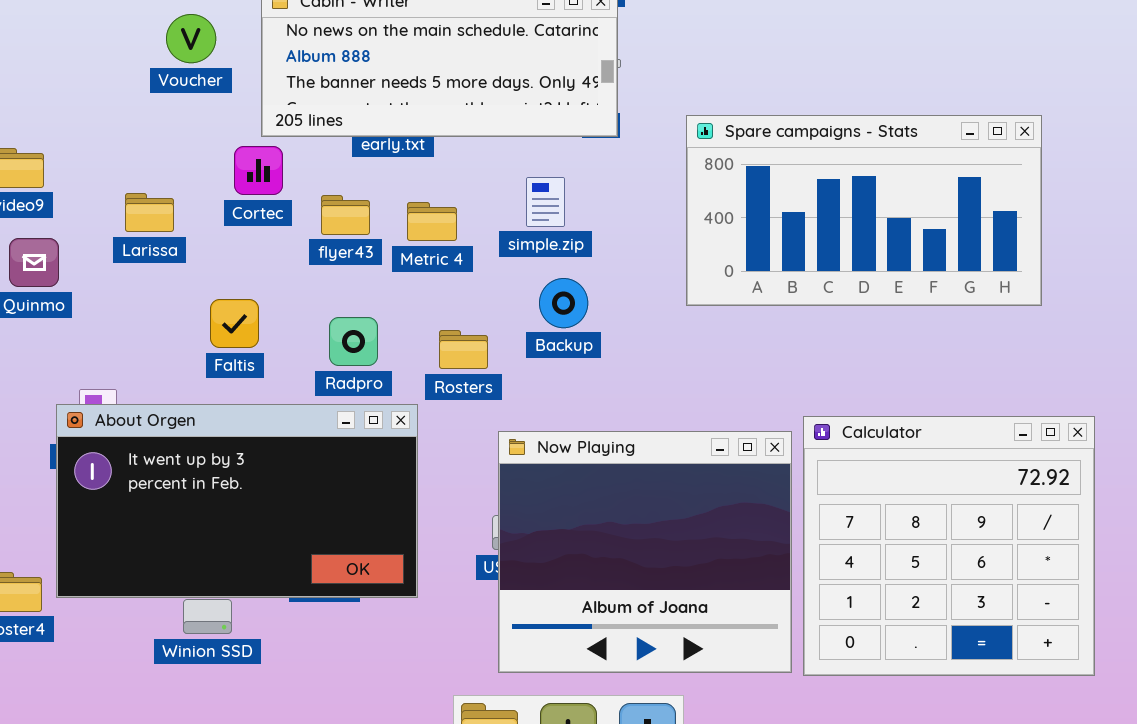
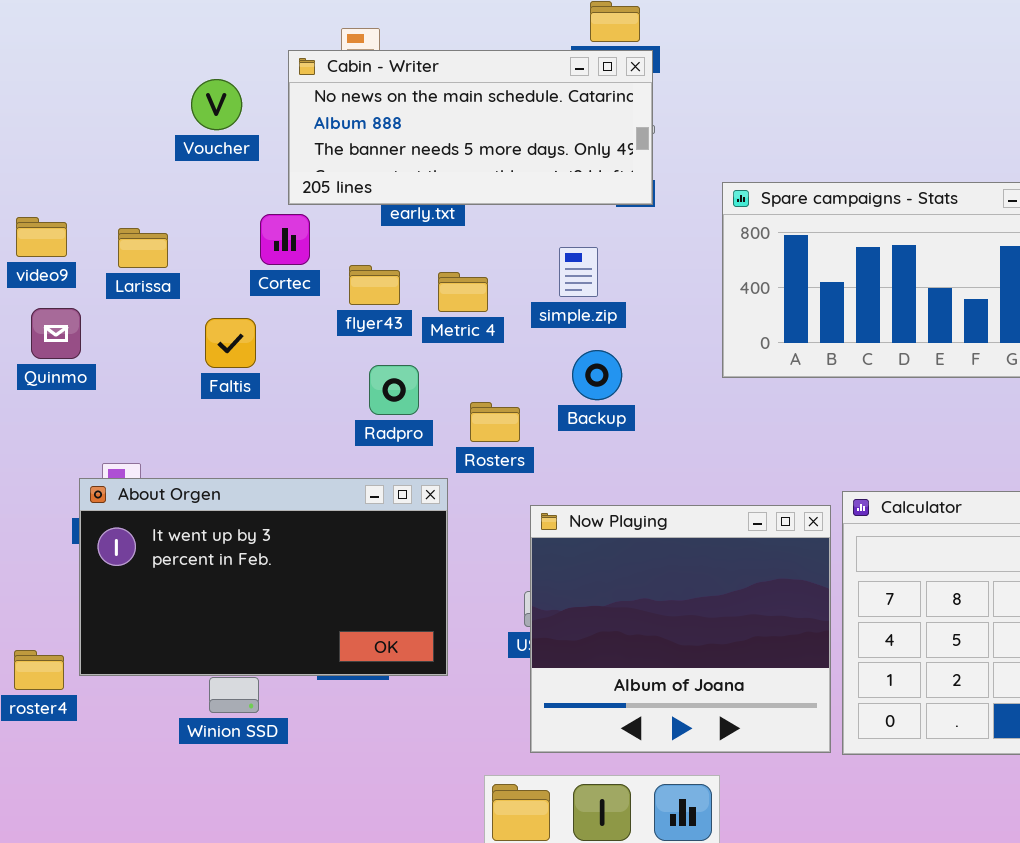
Larissa: [125,193,174,232] -> [118,228,168,268], moved
Faltis: [210,299,259,348] -> [205,318,256,368], moved
Radpro: [329,317,378,366] -> [369,365,419,415], moved

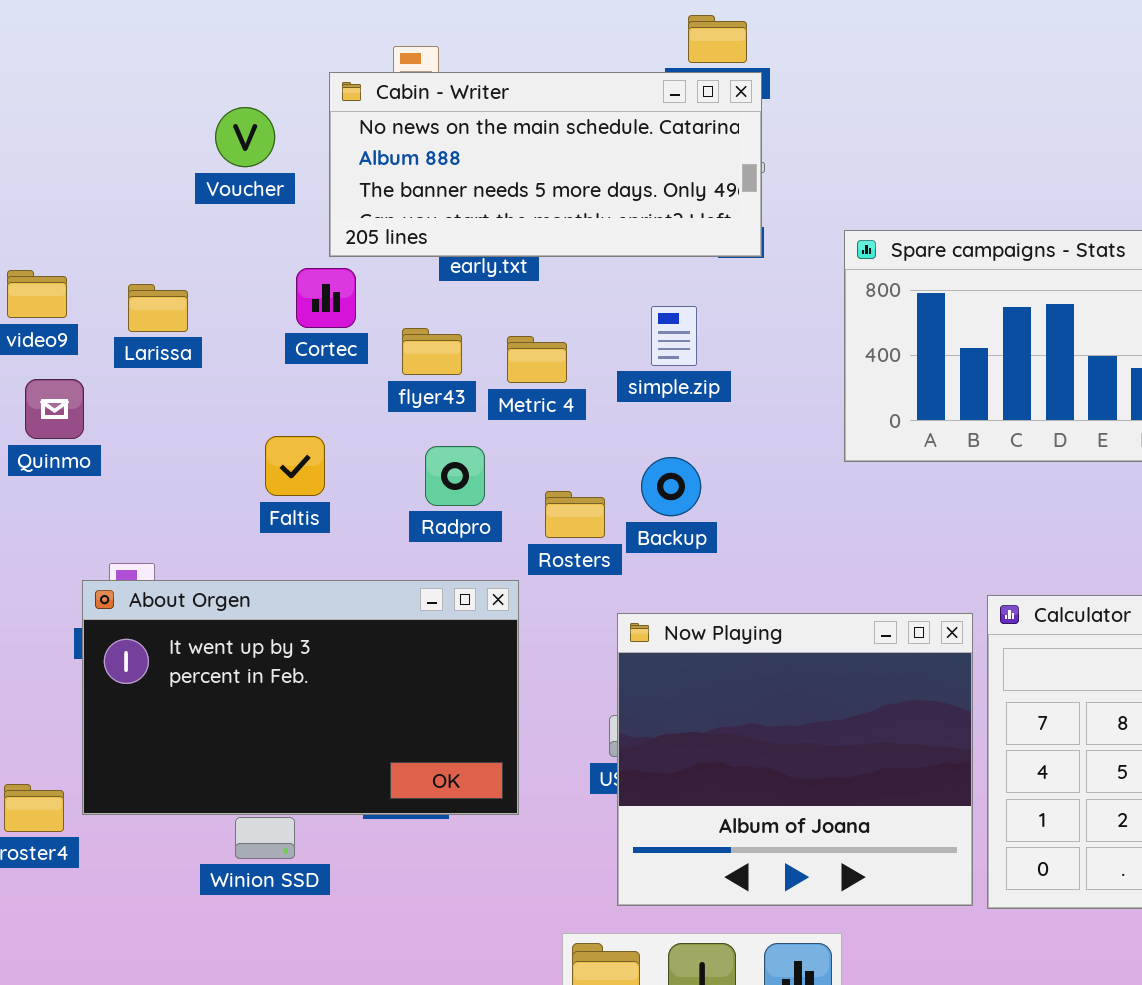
Faltis: [205,318,256,368] -> [265,436,325,496], moved
Backup: [572,350,622,400] -> [641,457,701,516], moved

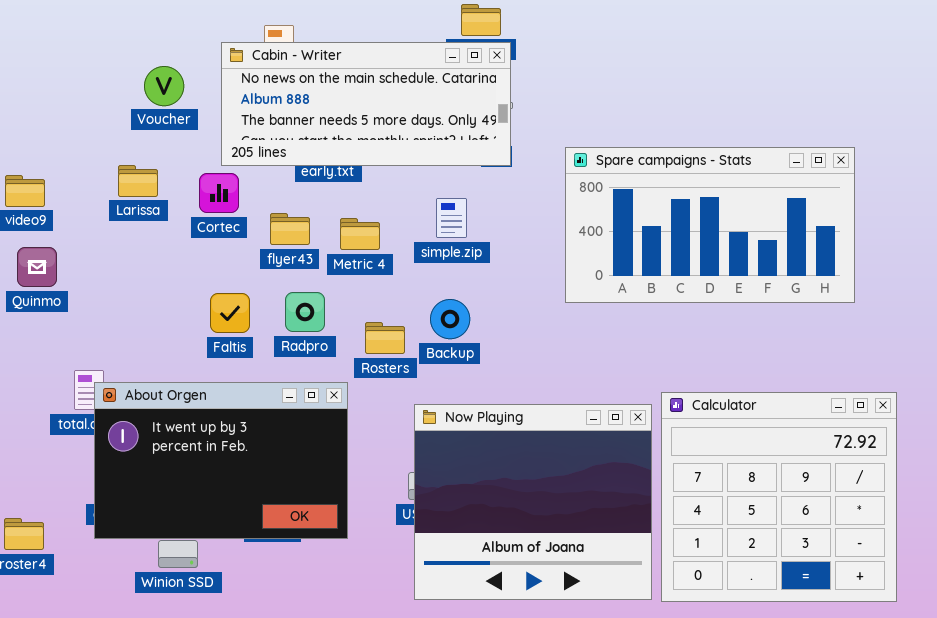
Larissa: [128,284,188,332] -> [118,165,158,197], moved
Faltis: [265,436,325,496] -> [210,293,250,333], moved
About Orgen: [82,580,519,815] -> [94,382,348,539], resized

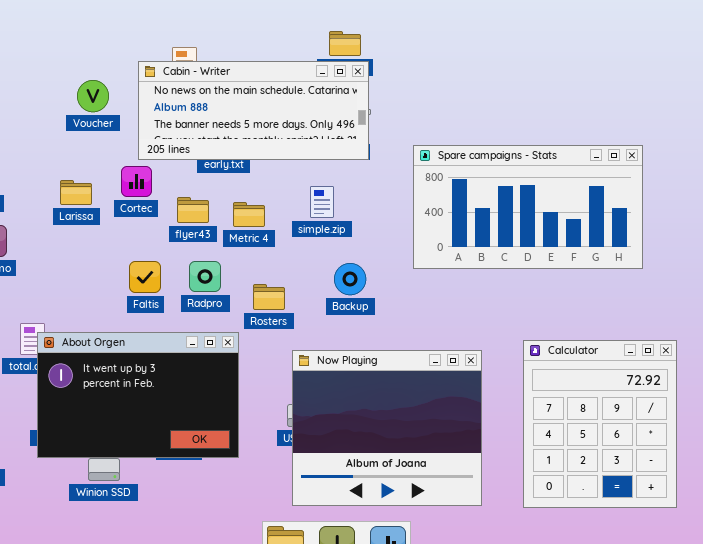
Larissa: [118,165,158,197] -> [60,180,92,205], moved
Backup: [430,299,470,339] -> [334,263,366,295], moved
Calculator: [661,392,897,602] -> [523,340,677,508], resized

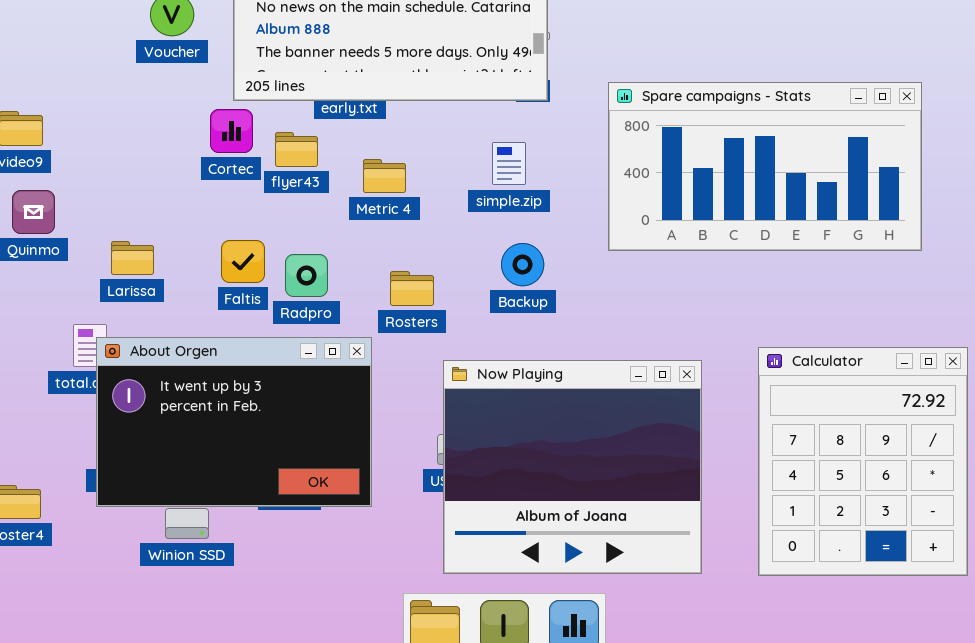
Larissa: [60,180,92,205] -> [111,241,154,275], moved
simple.zip: [310,186,334,218] -> [492,142,526,185], moved
flyer43: [177,197,209,223] -> [275,132,318,167], moved
Radpro: [189,261,221,292] -> [285,254,328,297], moved

